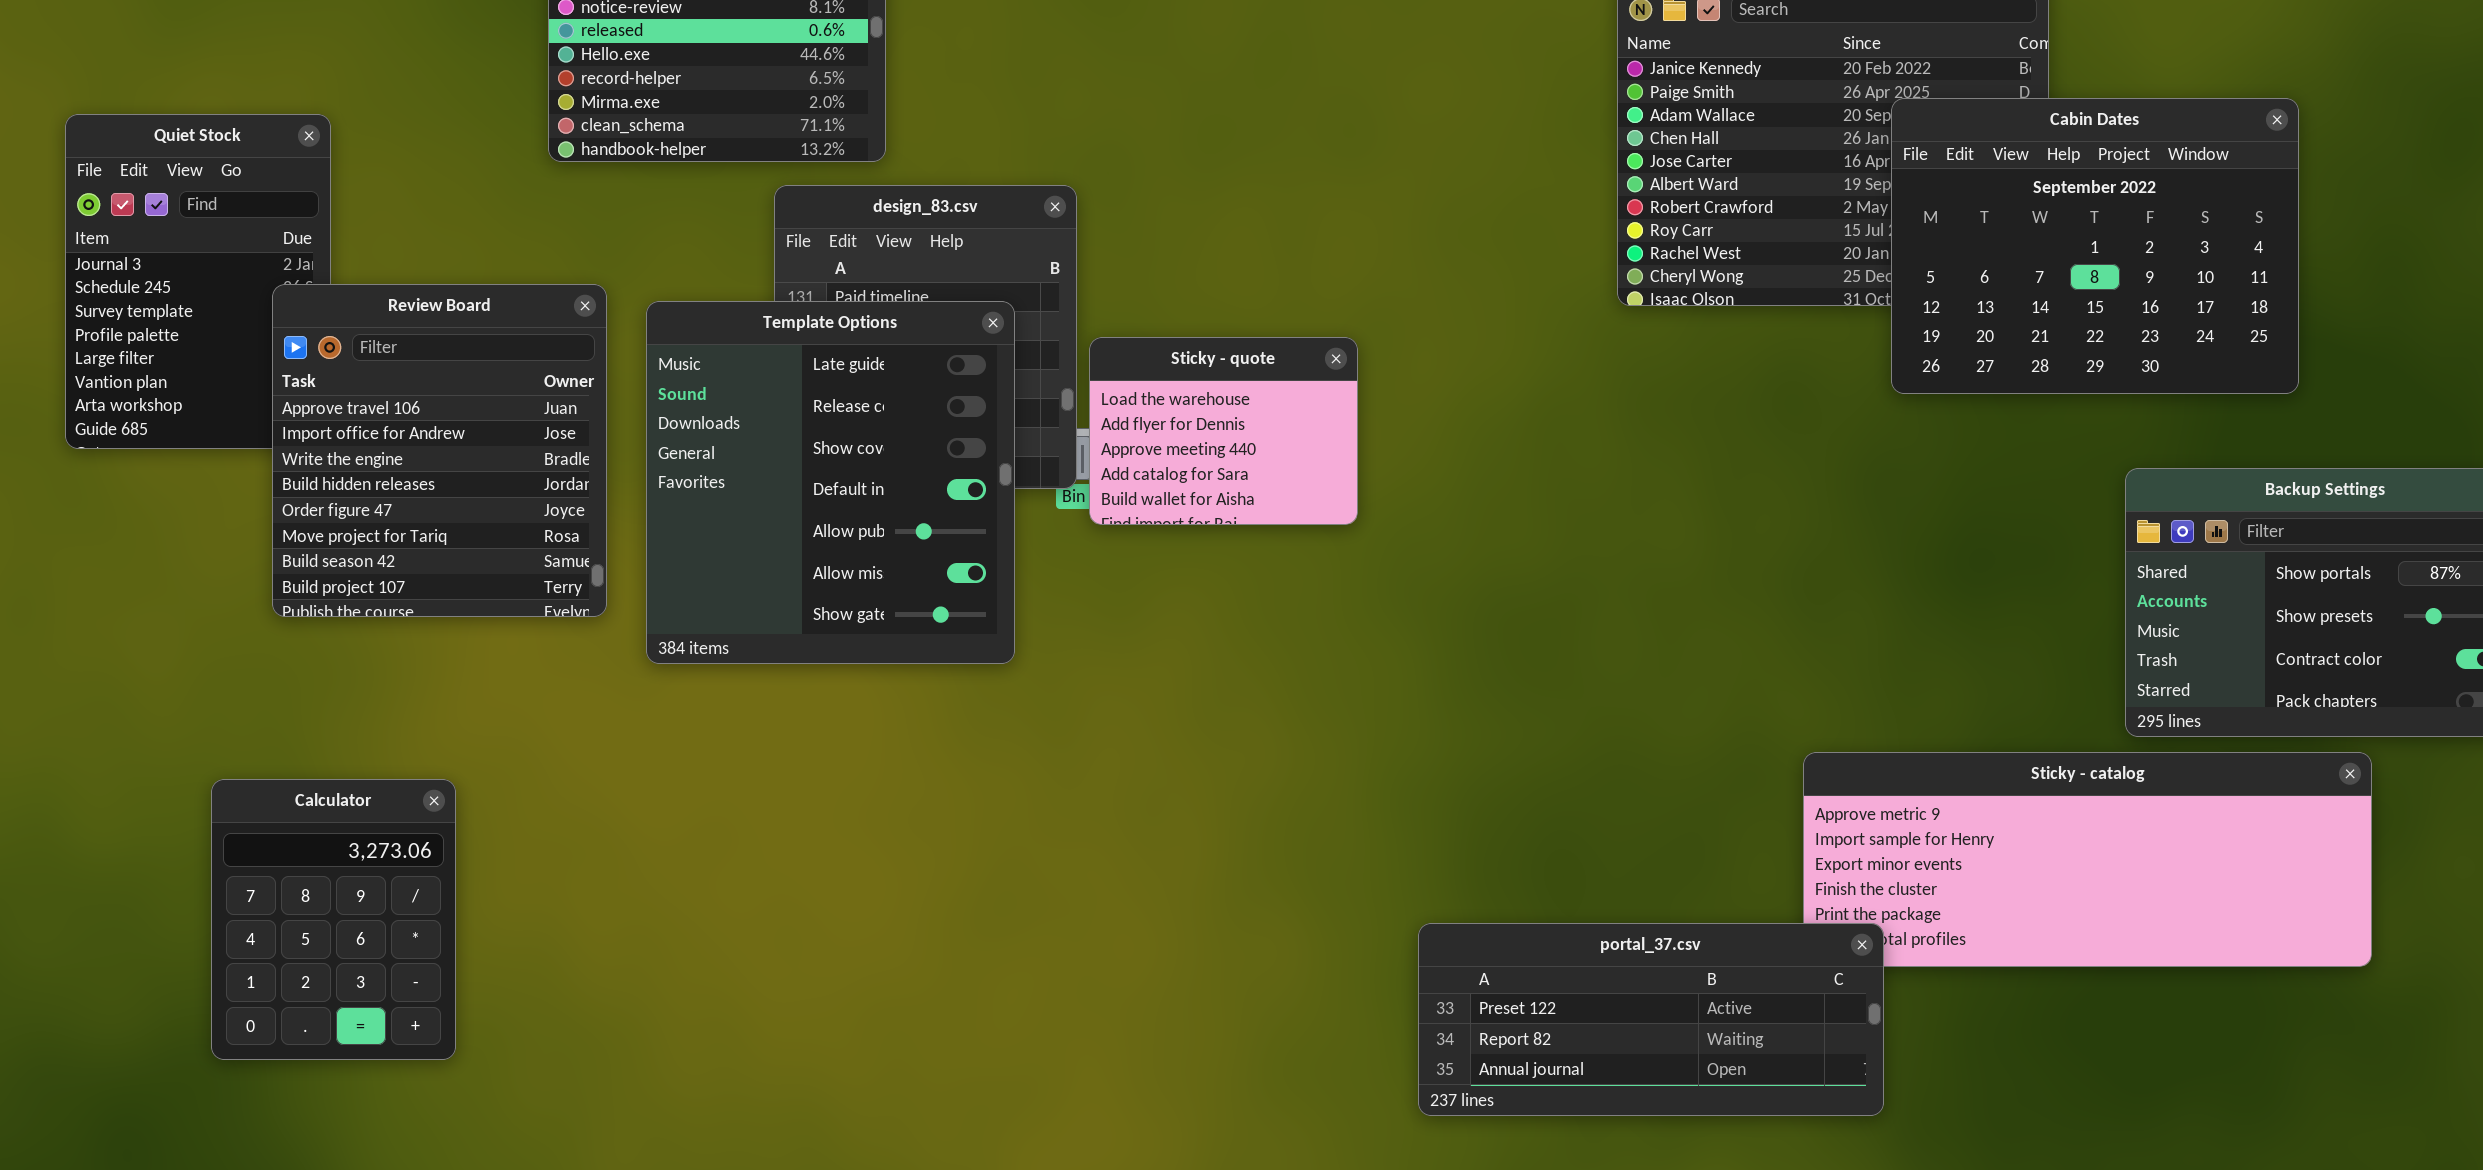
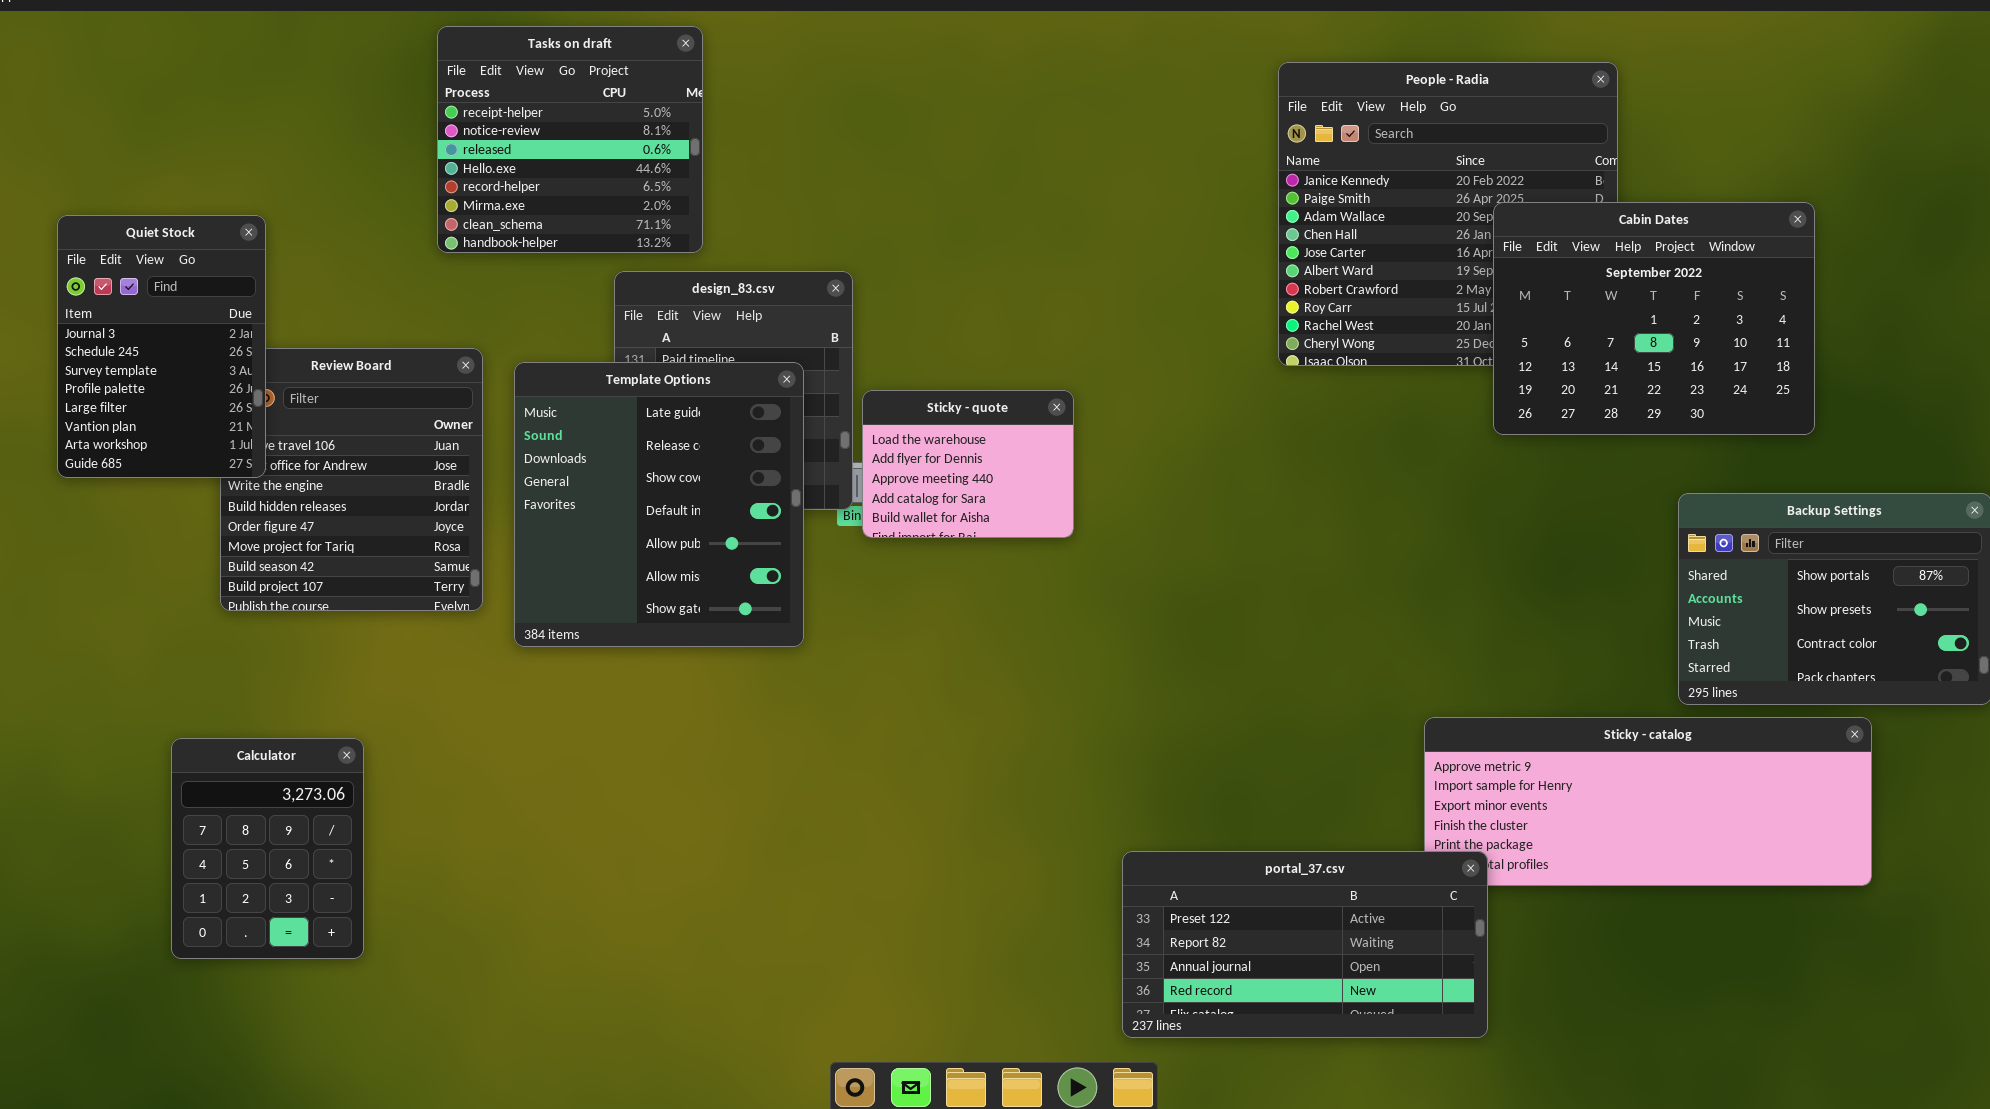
Quiet Stock: [65,114,331,449] -> [57,215,266,478], raised
portal_37.csv: [1418,923,1884,1116] -> [1122,851,1488,1038], resized

